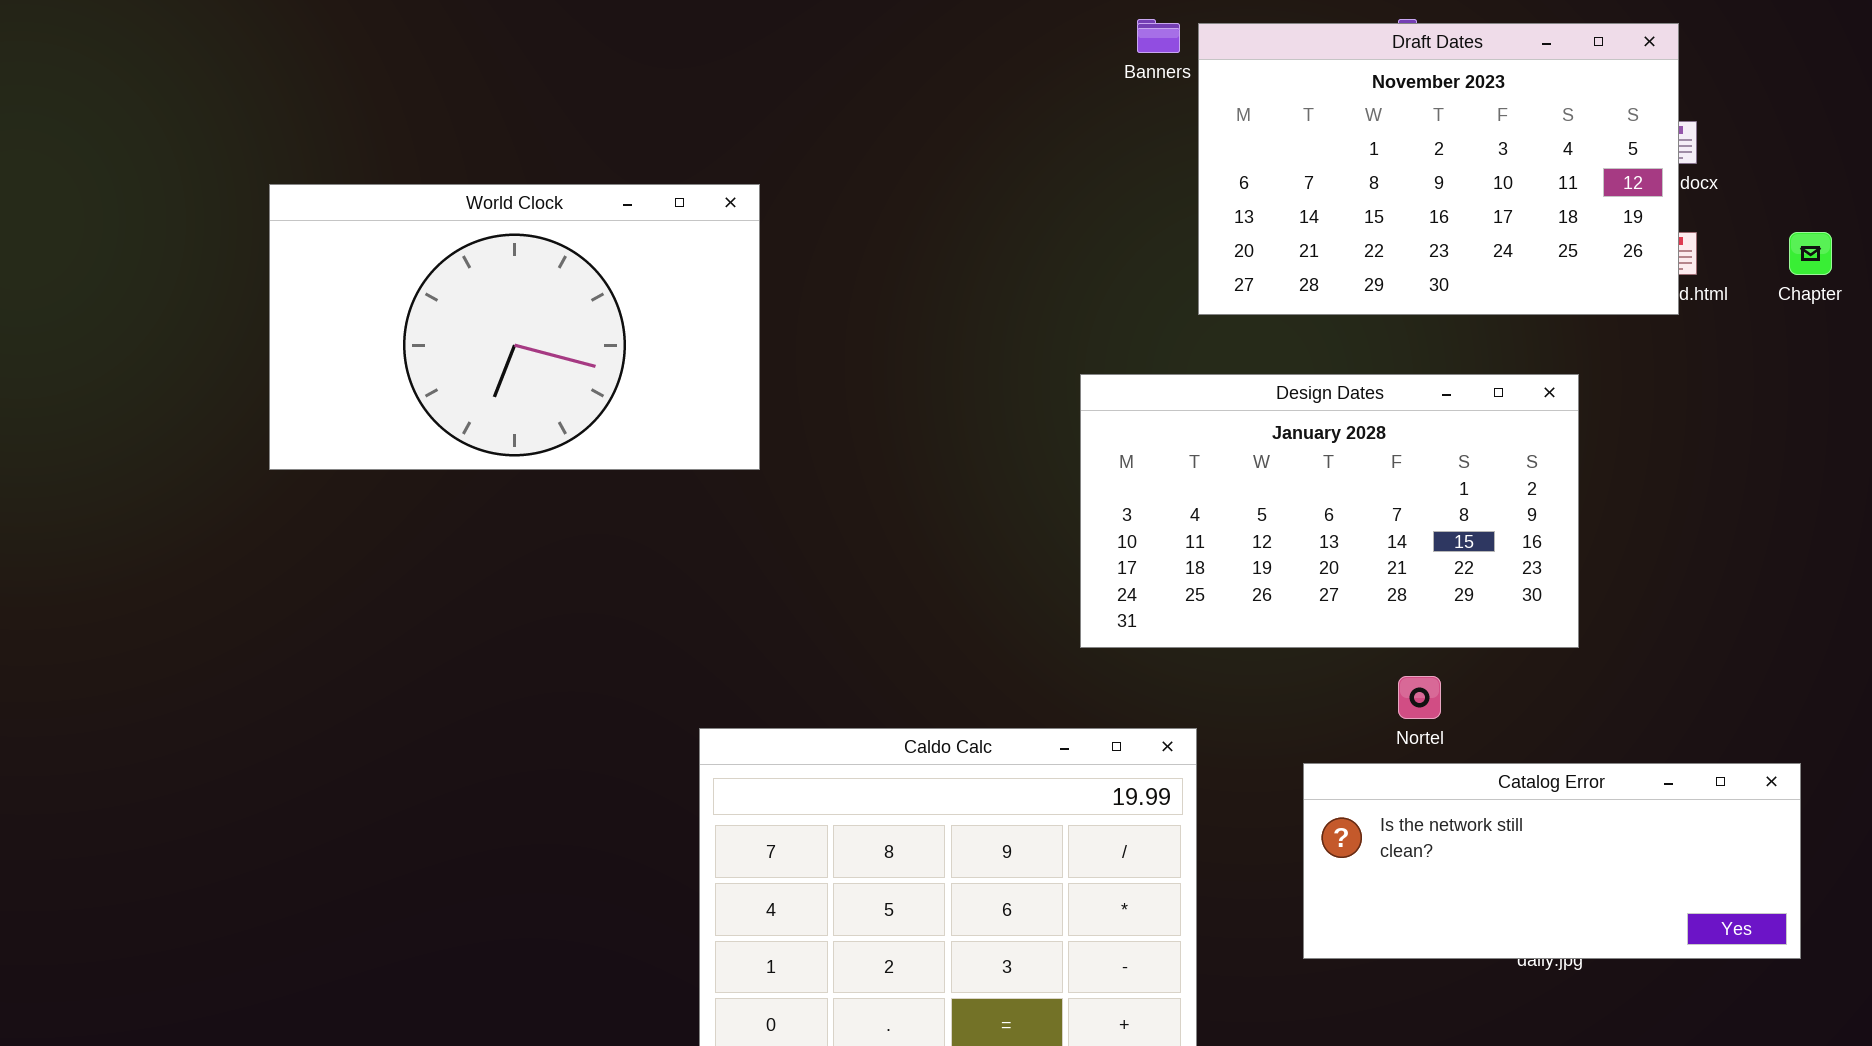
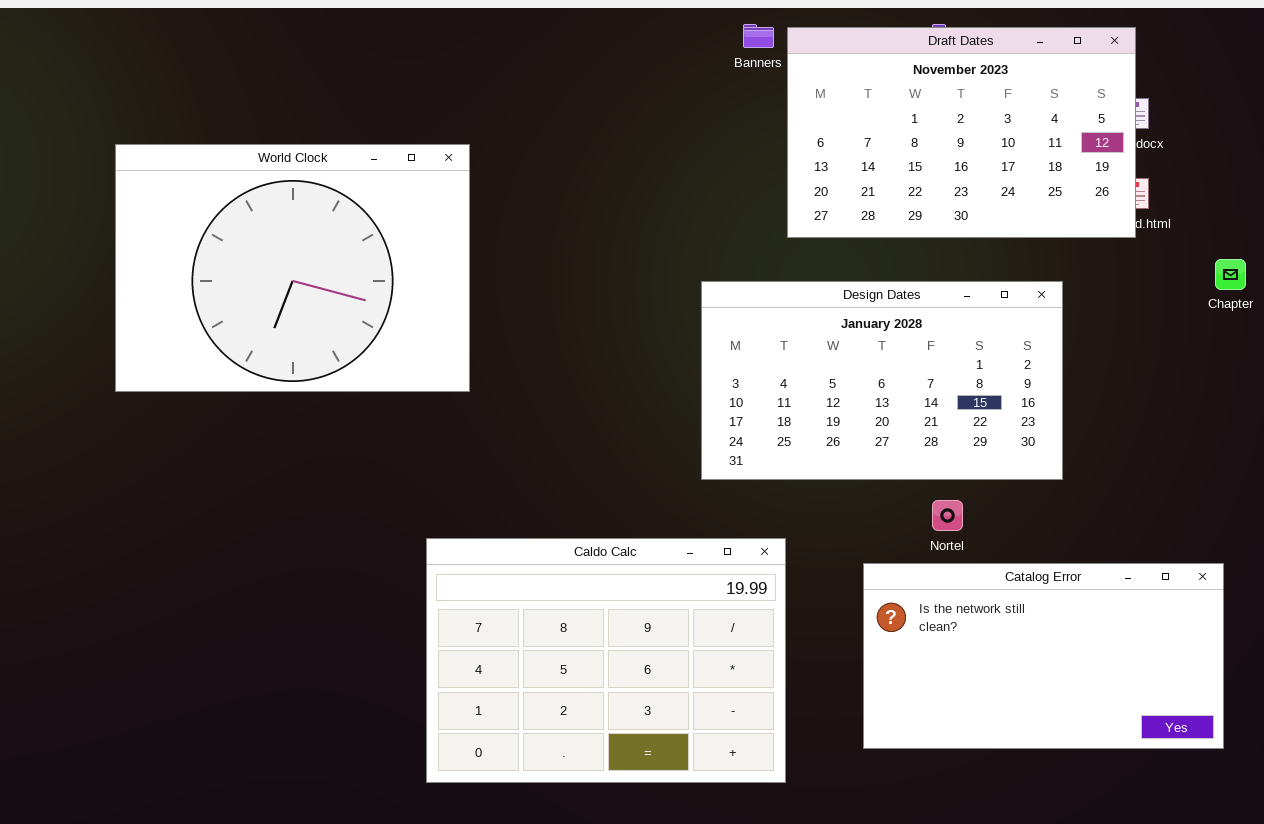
World Clock: [269,184,760,470] -> [115,144,470,392], resized
Chapter: [1789,232,1832,275] -> [1215,259,1246,290], moved
Catalog Error: [1303,763,1801,959] -> [863,563,1224,749], resized

